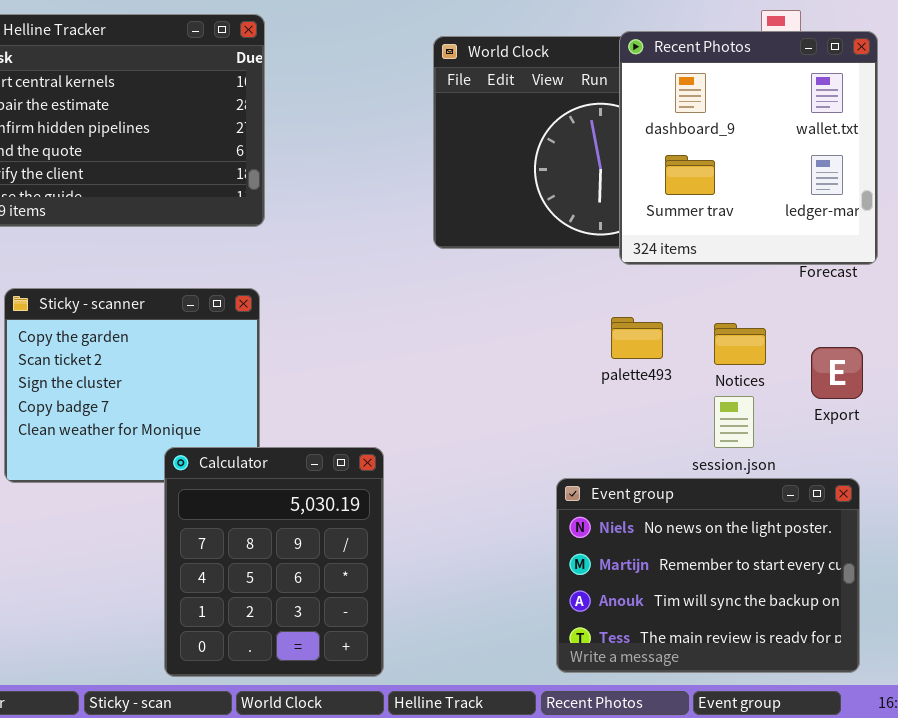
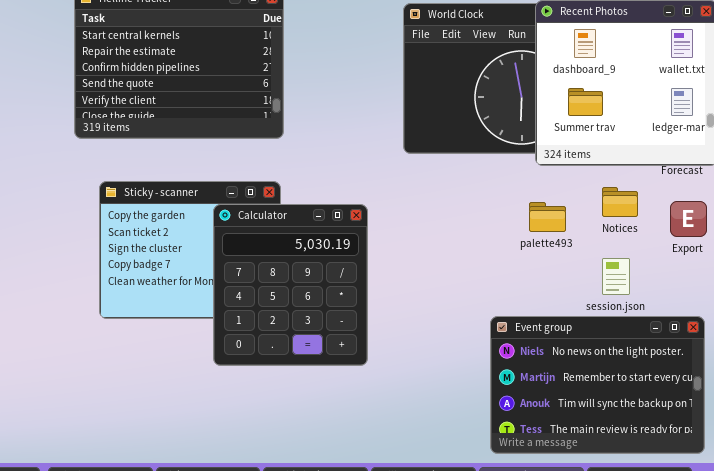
Notices: [714,323,766,365] -> [602,187,638,217], moved
Export: [811,347,863,399] -> [670,201,707,237], moved
Calculator: [164,447,384,677] -> [213,204,368,366], moved

